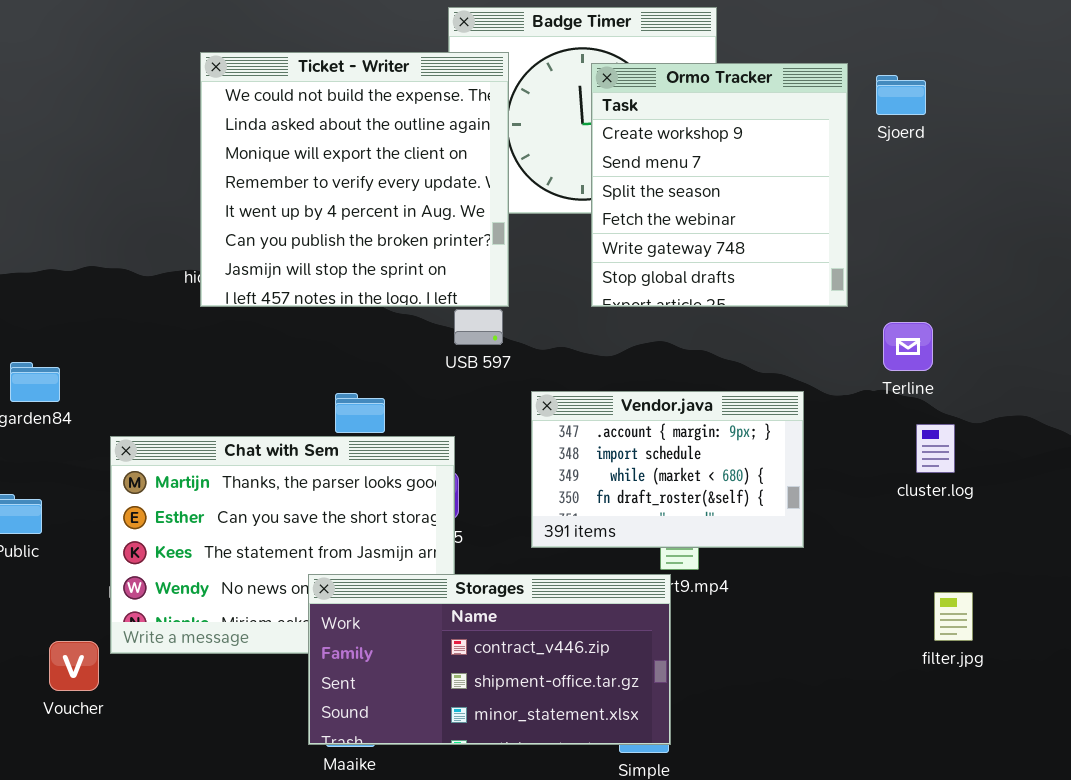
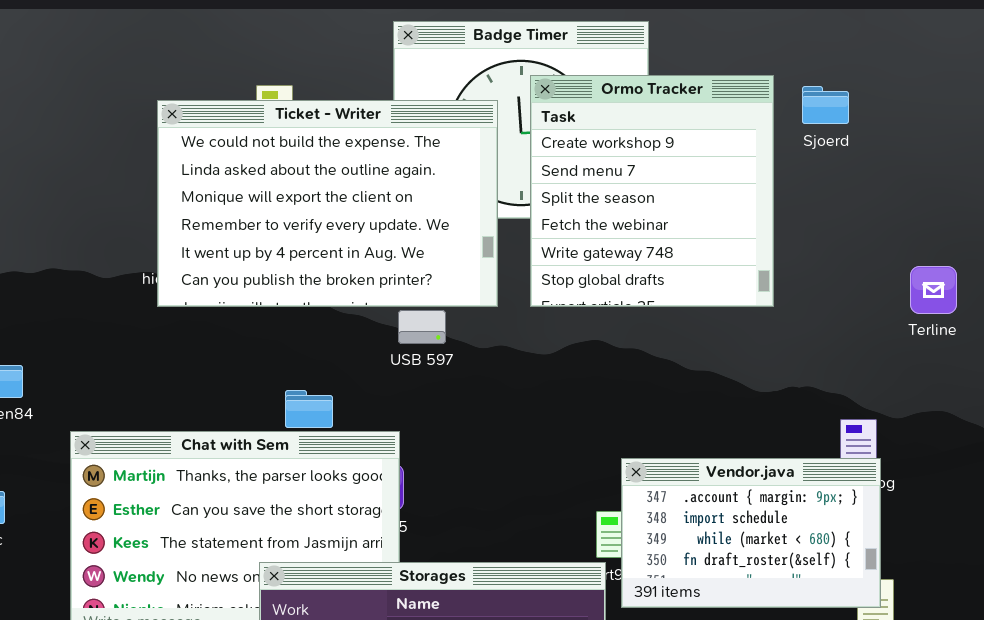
Ticket - Writer: [200,52,509,307] -> [157,100,498,307], resized
Terline: [883,322,933,371] -> [910,266,957,314], moved
Vendor.java: [531,391,804,548] -> [621,458,881,608], moved

